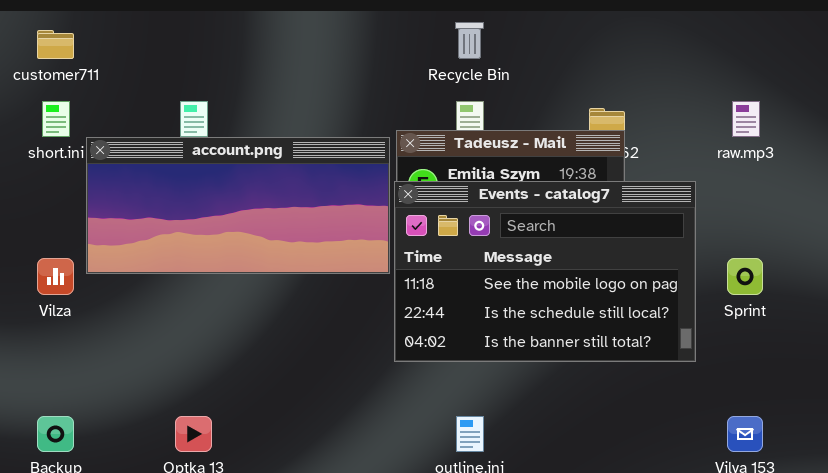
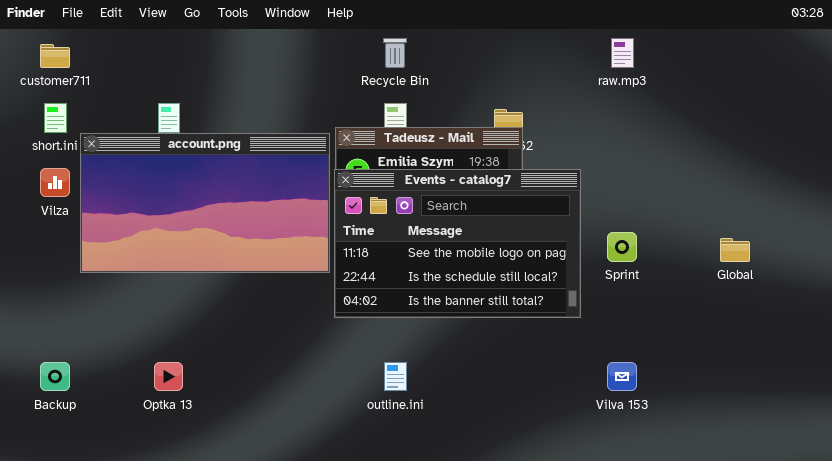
raw.mp3: [732,101,760,137] -> [611,38,634,68], moved
account.png: [86,137,390,274] -> [80,133,330,273], resized
Vilza: [37,258,74,295] -> [40,168,70,197], moved

